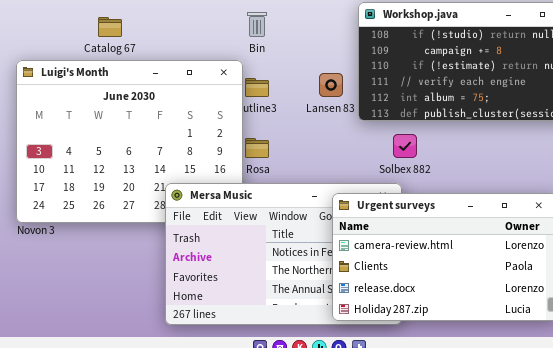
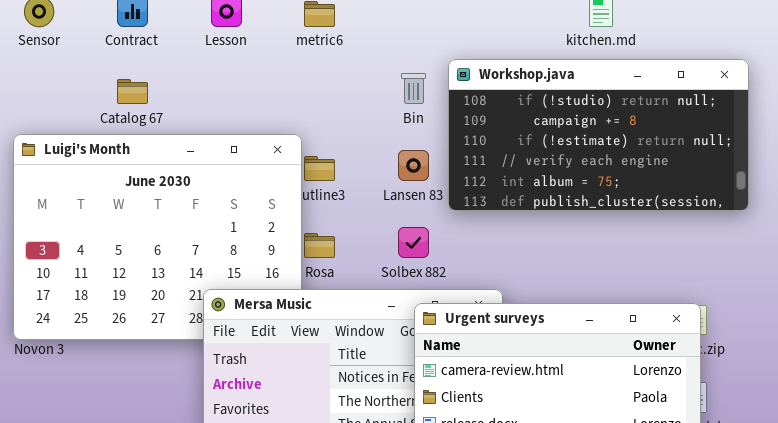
Bin: [247,12,267,37] -> [401,73,426,104], moved
Solbex 882: [393,134,417,158] -> [398,227,429,258], moved

